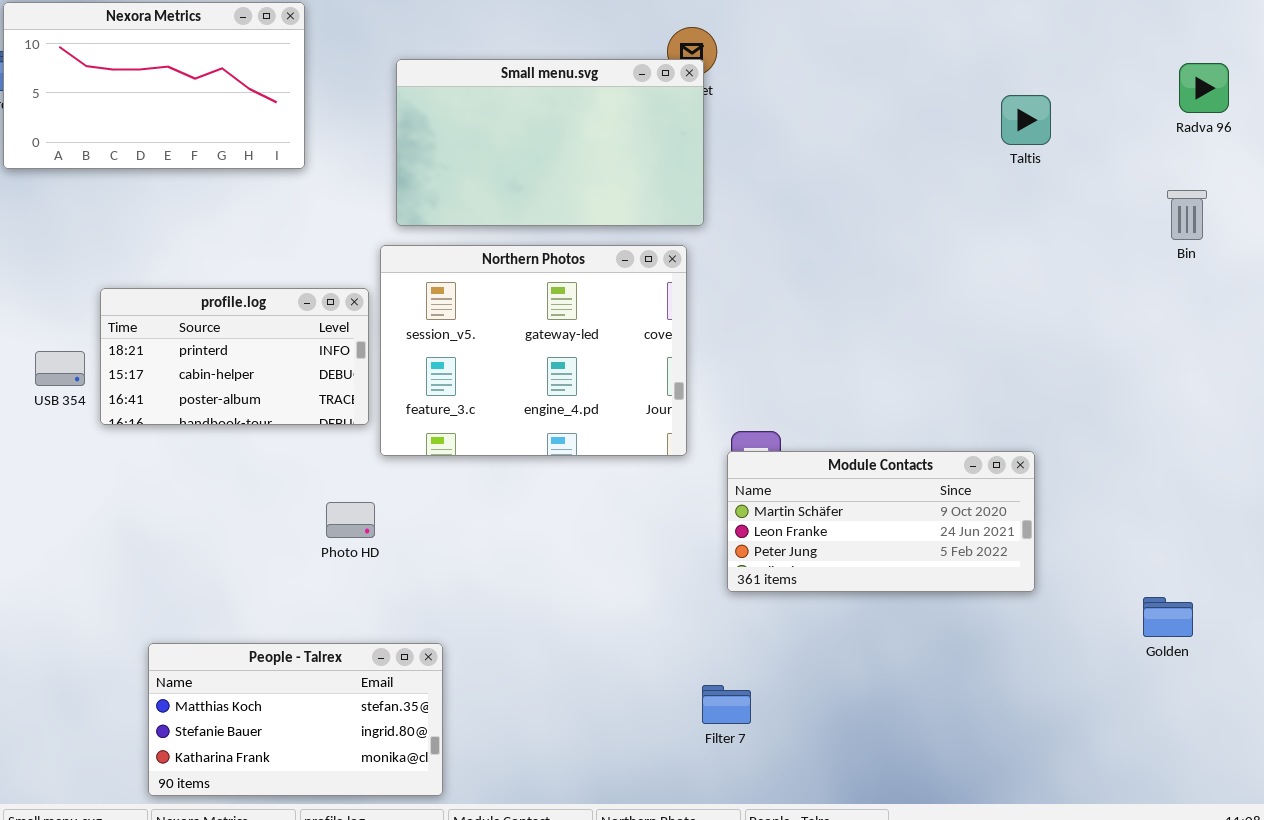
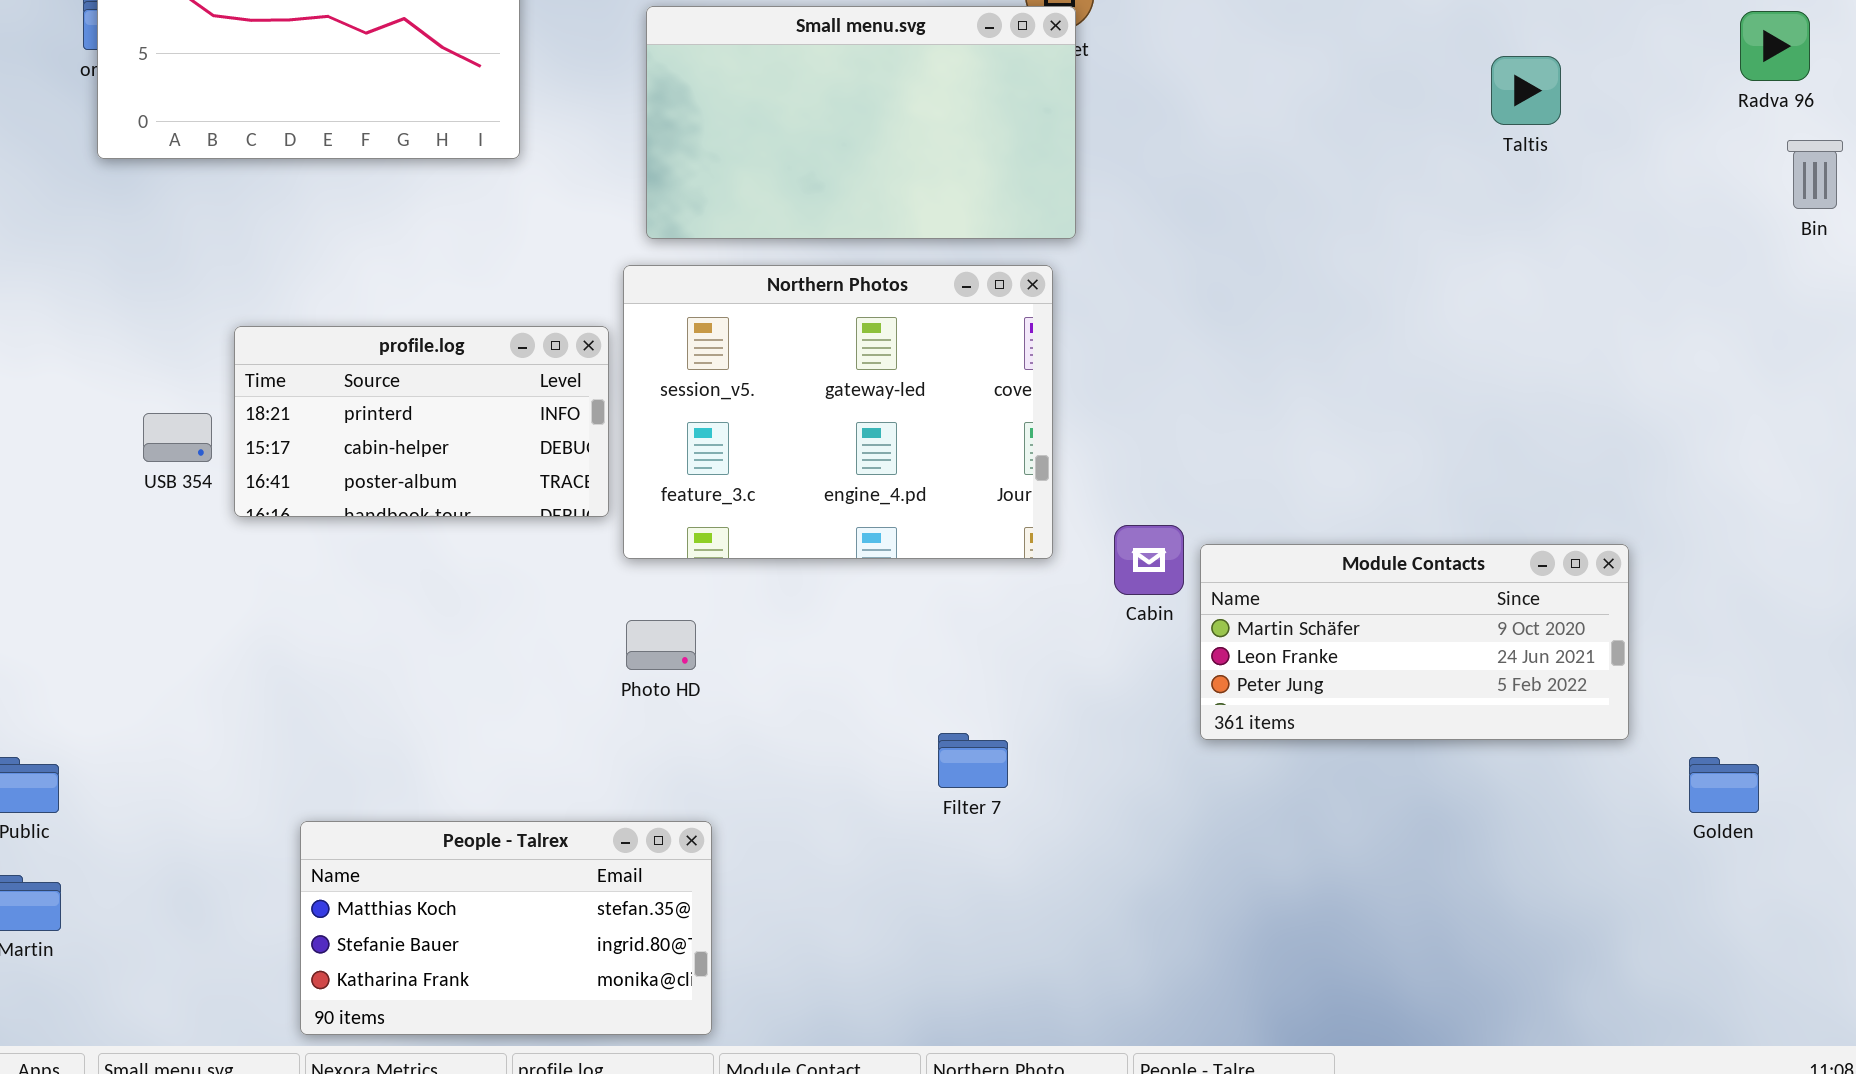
Bin: [1167,190,1207,240] -> [1787,140,1843,209], moved
Module Contacts: [727,451,1035,592] -> [1200,544,1629,740], moved
Photo HD: [326,502,375,538] -> [626,620,696,670], moved
Filter 7: [702,685,751,724] -> [938,733,1008,788], moved

